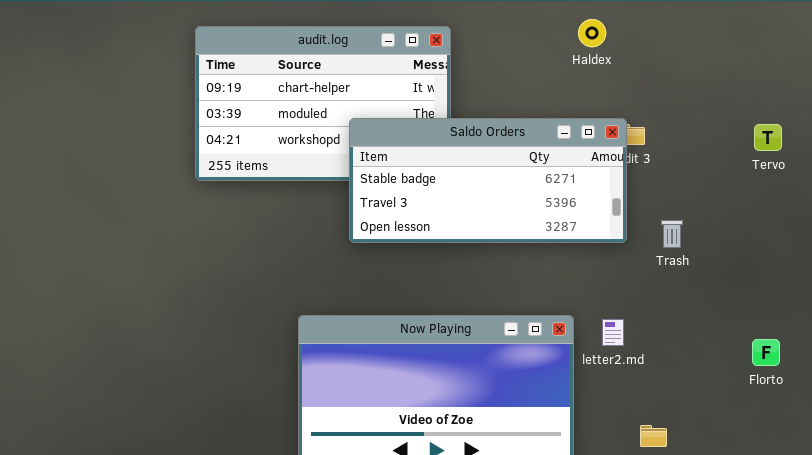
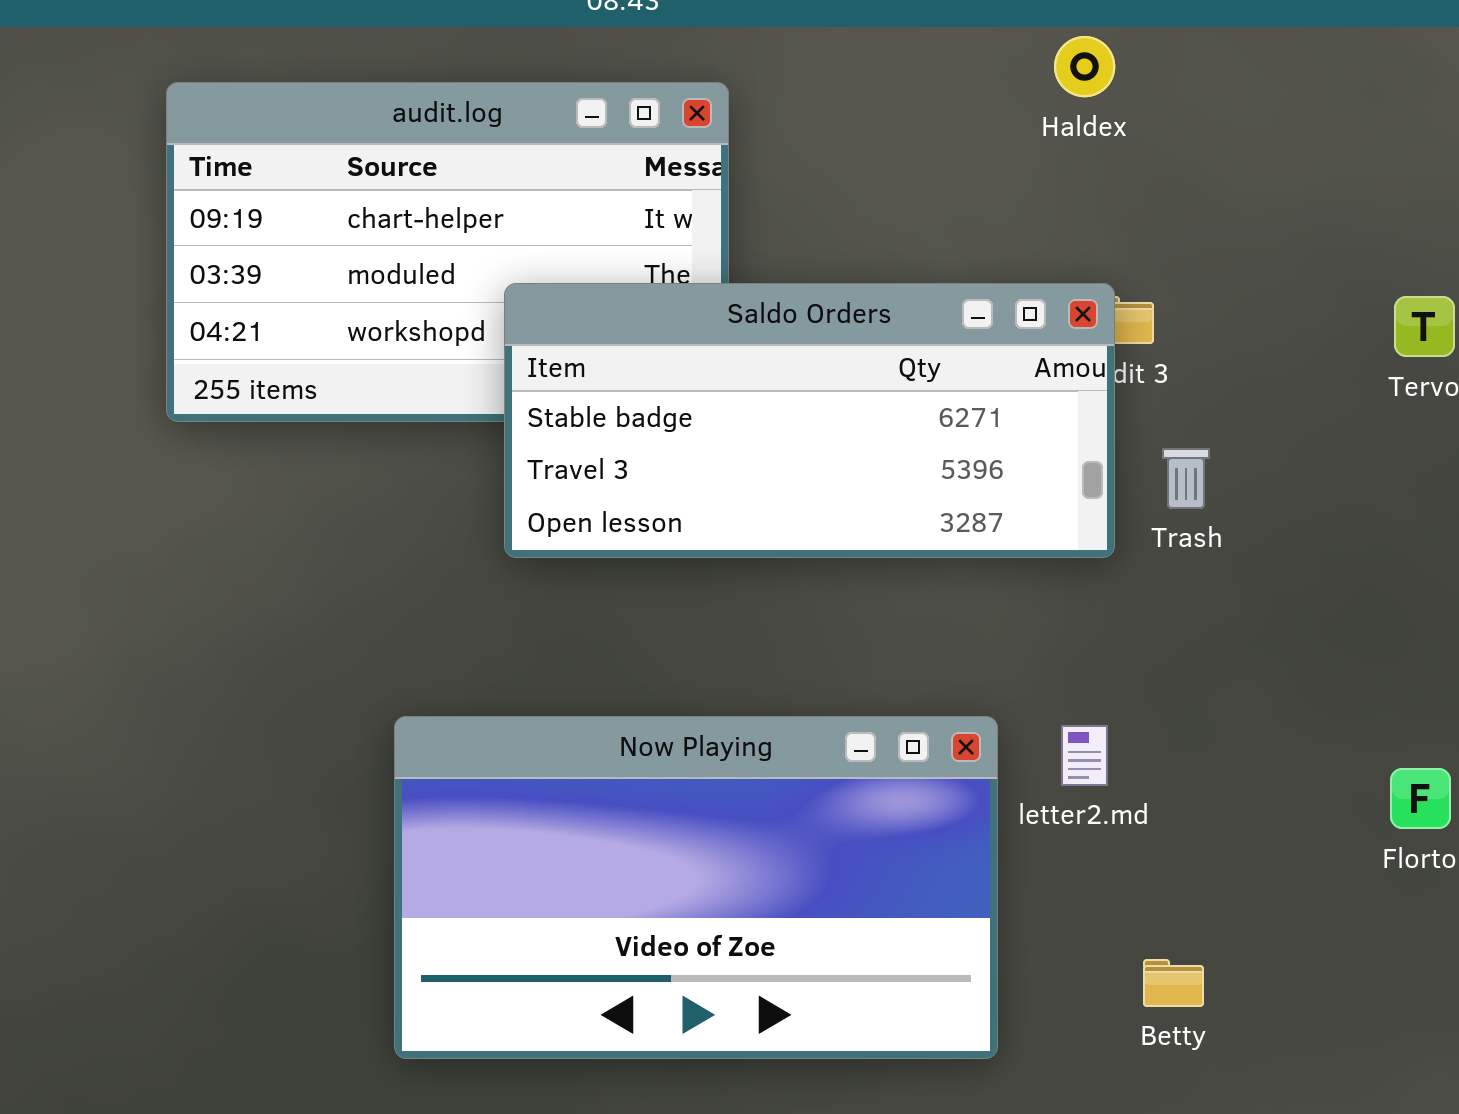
Haldex: [578,19,606,47] -> [1054,36,1115,97], moved
Trash: [661,220,683,248] -> [1162,448,1210,509], moved

